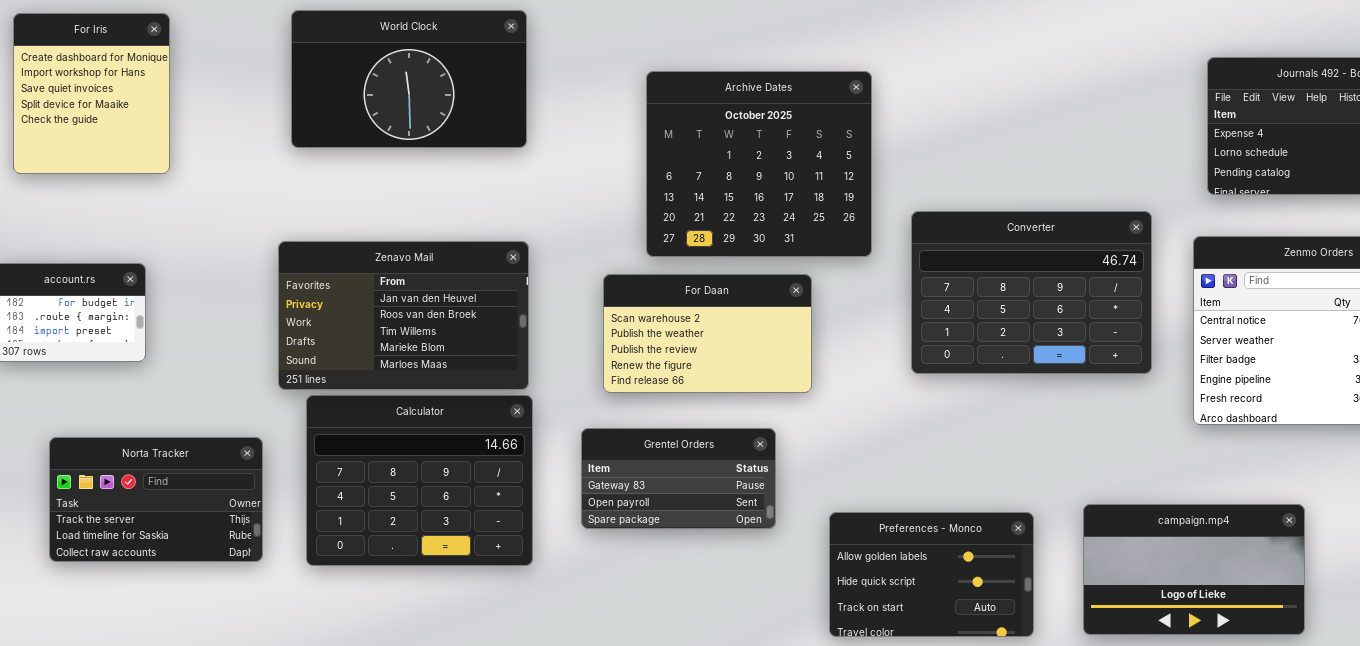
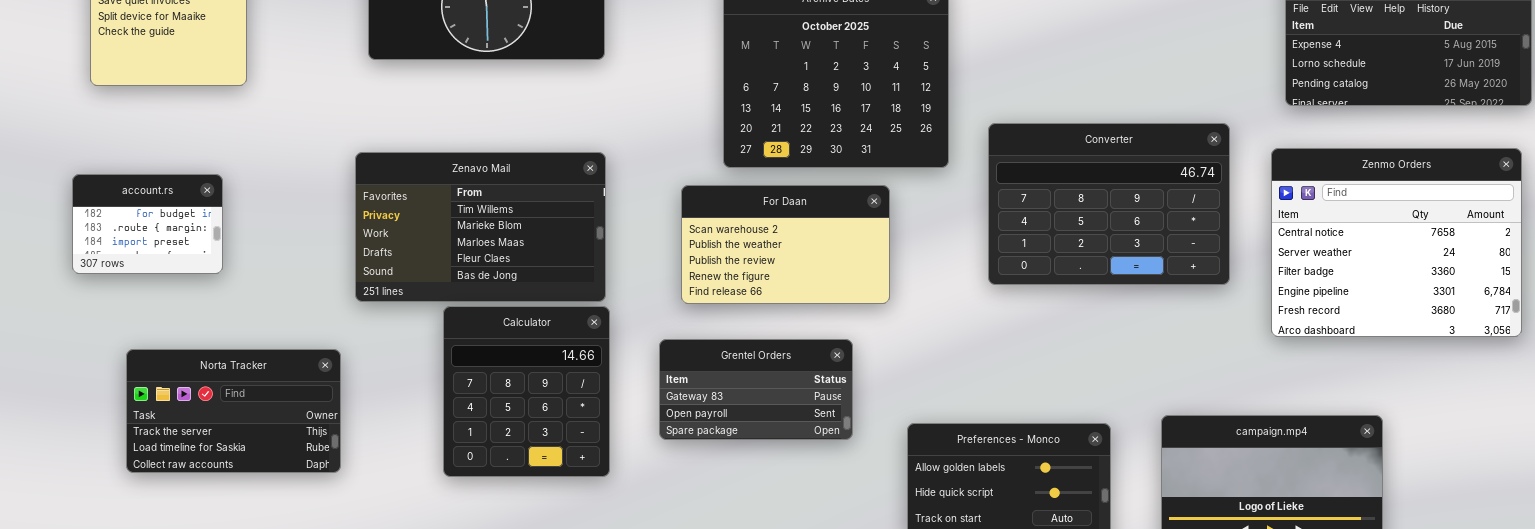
Zenavo Mail: [278,241,529,390] -> [355,152,606,302], scrolled down 2 rows
Calculator: [306,395,533,566] -> [443,306,610,477], resized

